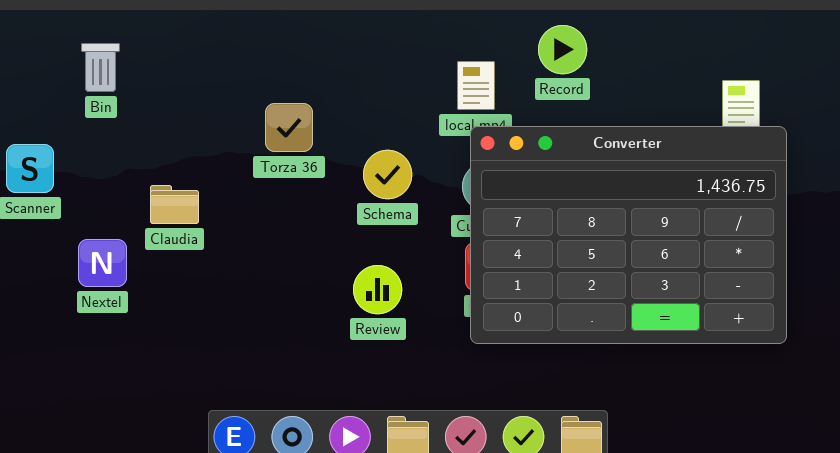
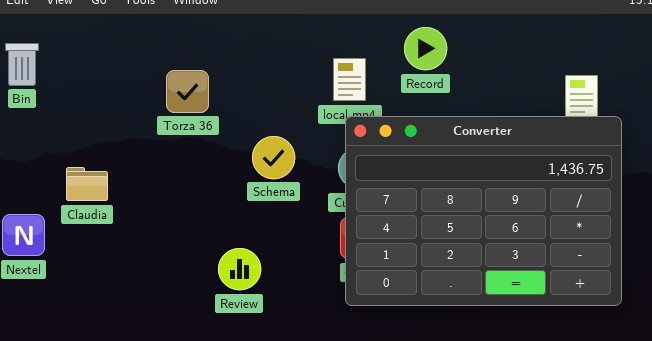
Torza 36: [265,103,313,152] -> [166,70,209,113], moved
Review: [353,265,402,314] -> [218,248,261,290], moved

